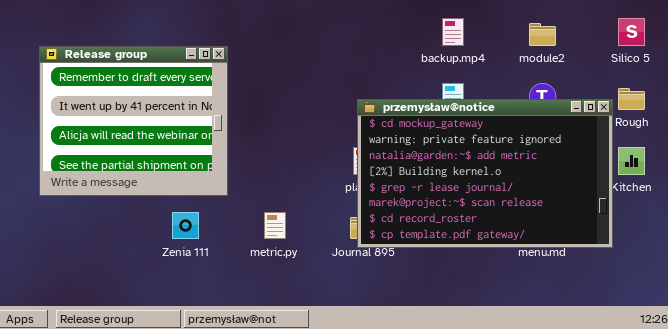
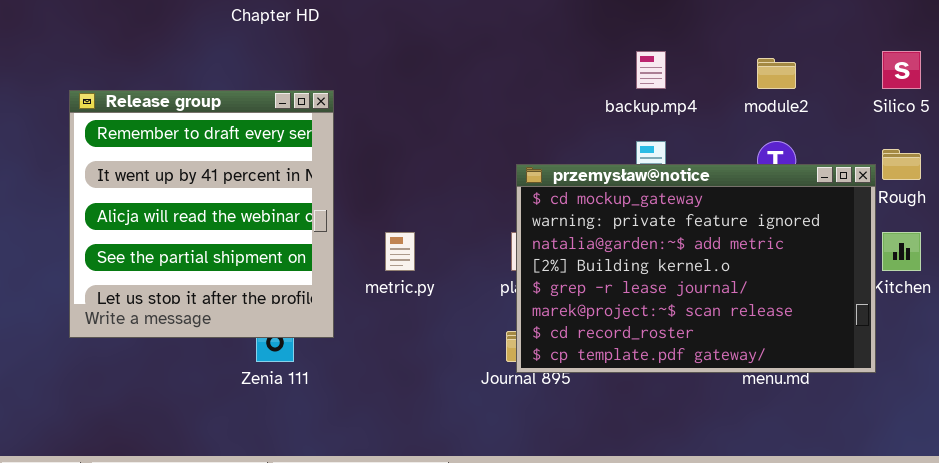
Release group: [39,46,228,196] -> [69,90,334,338], resized
metric.py: [264,212,286,239] -> [385,232,415,271], moved

